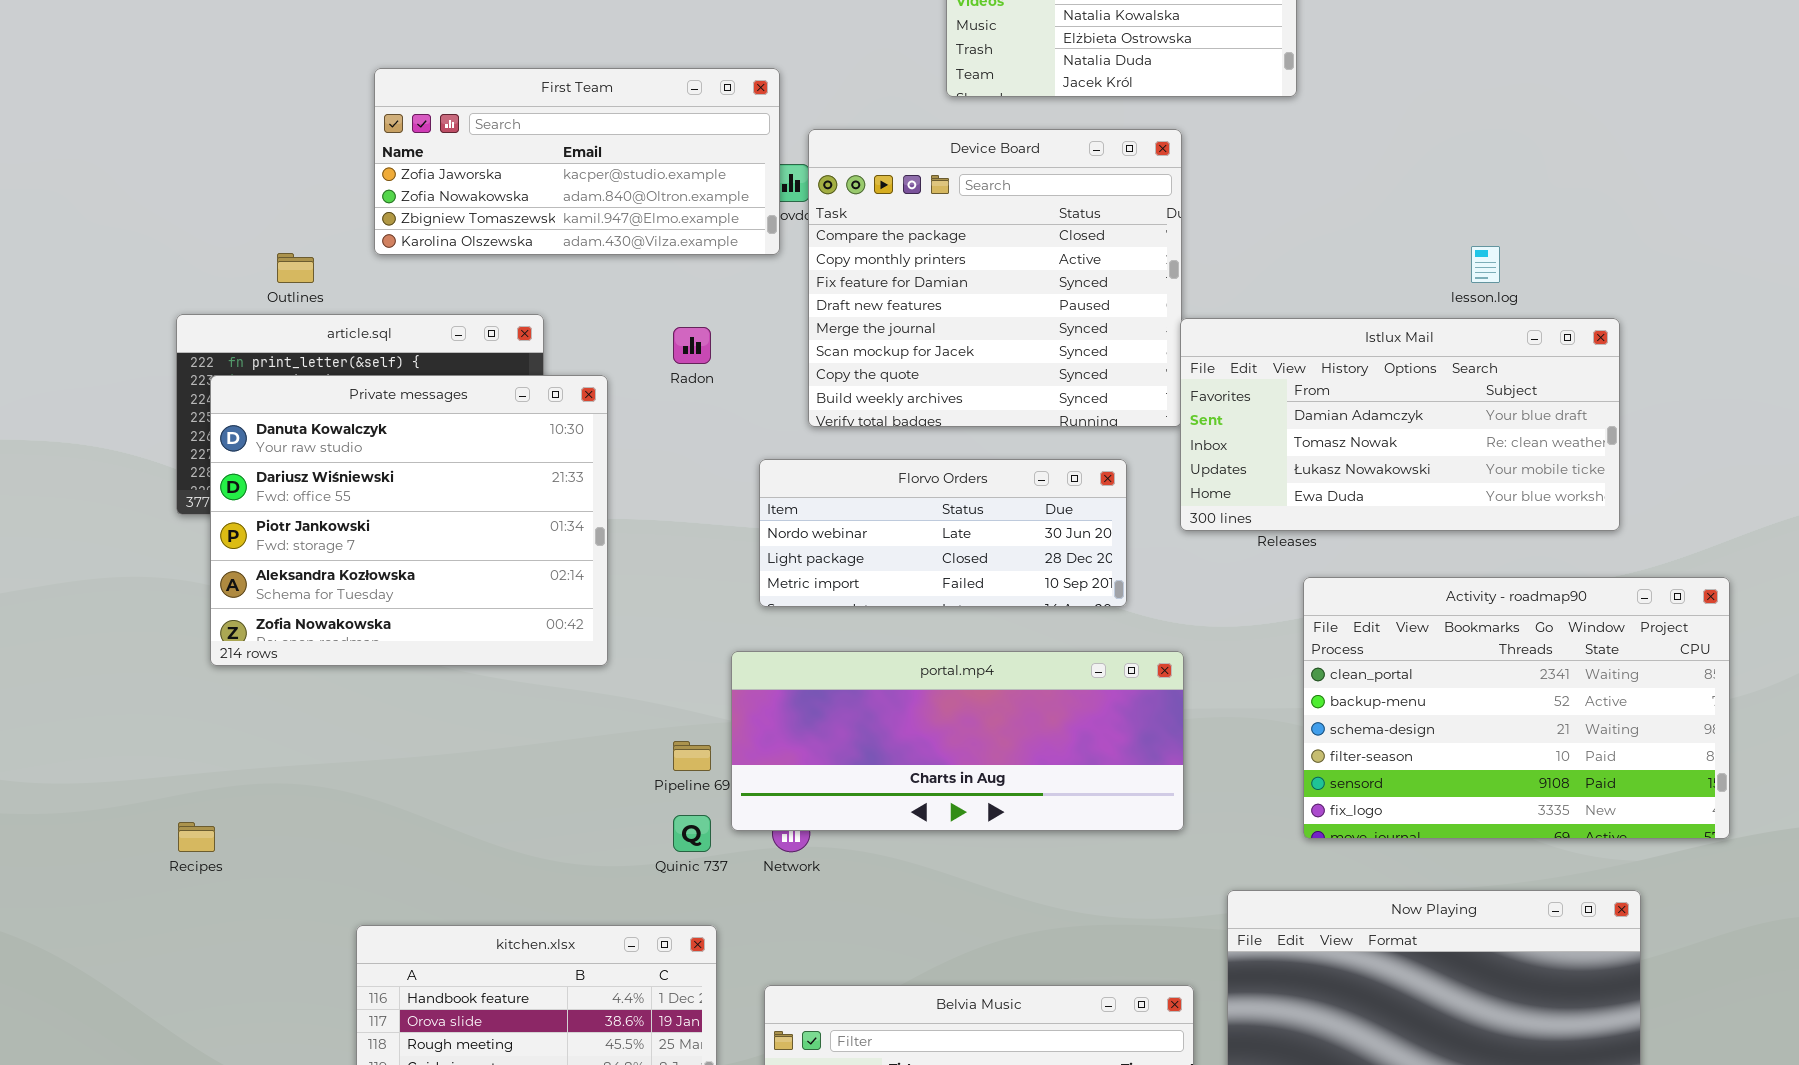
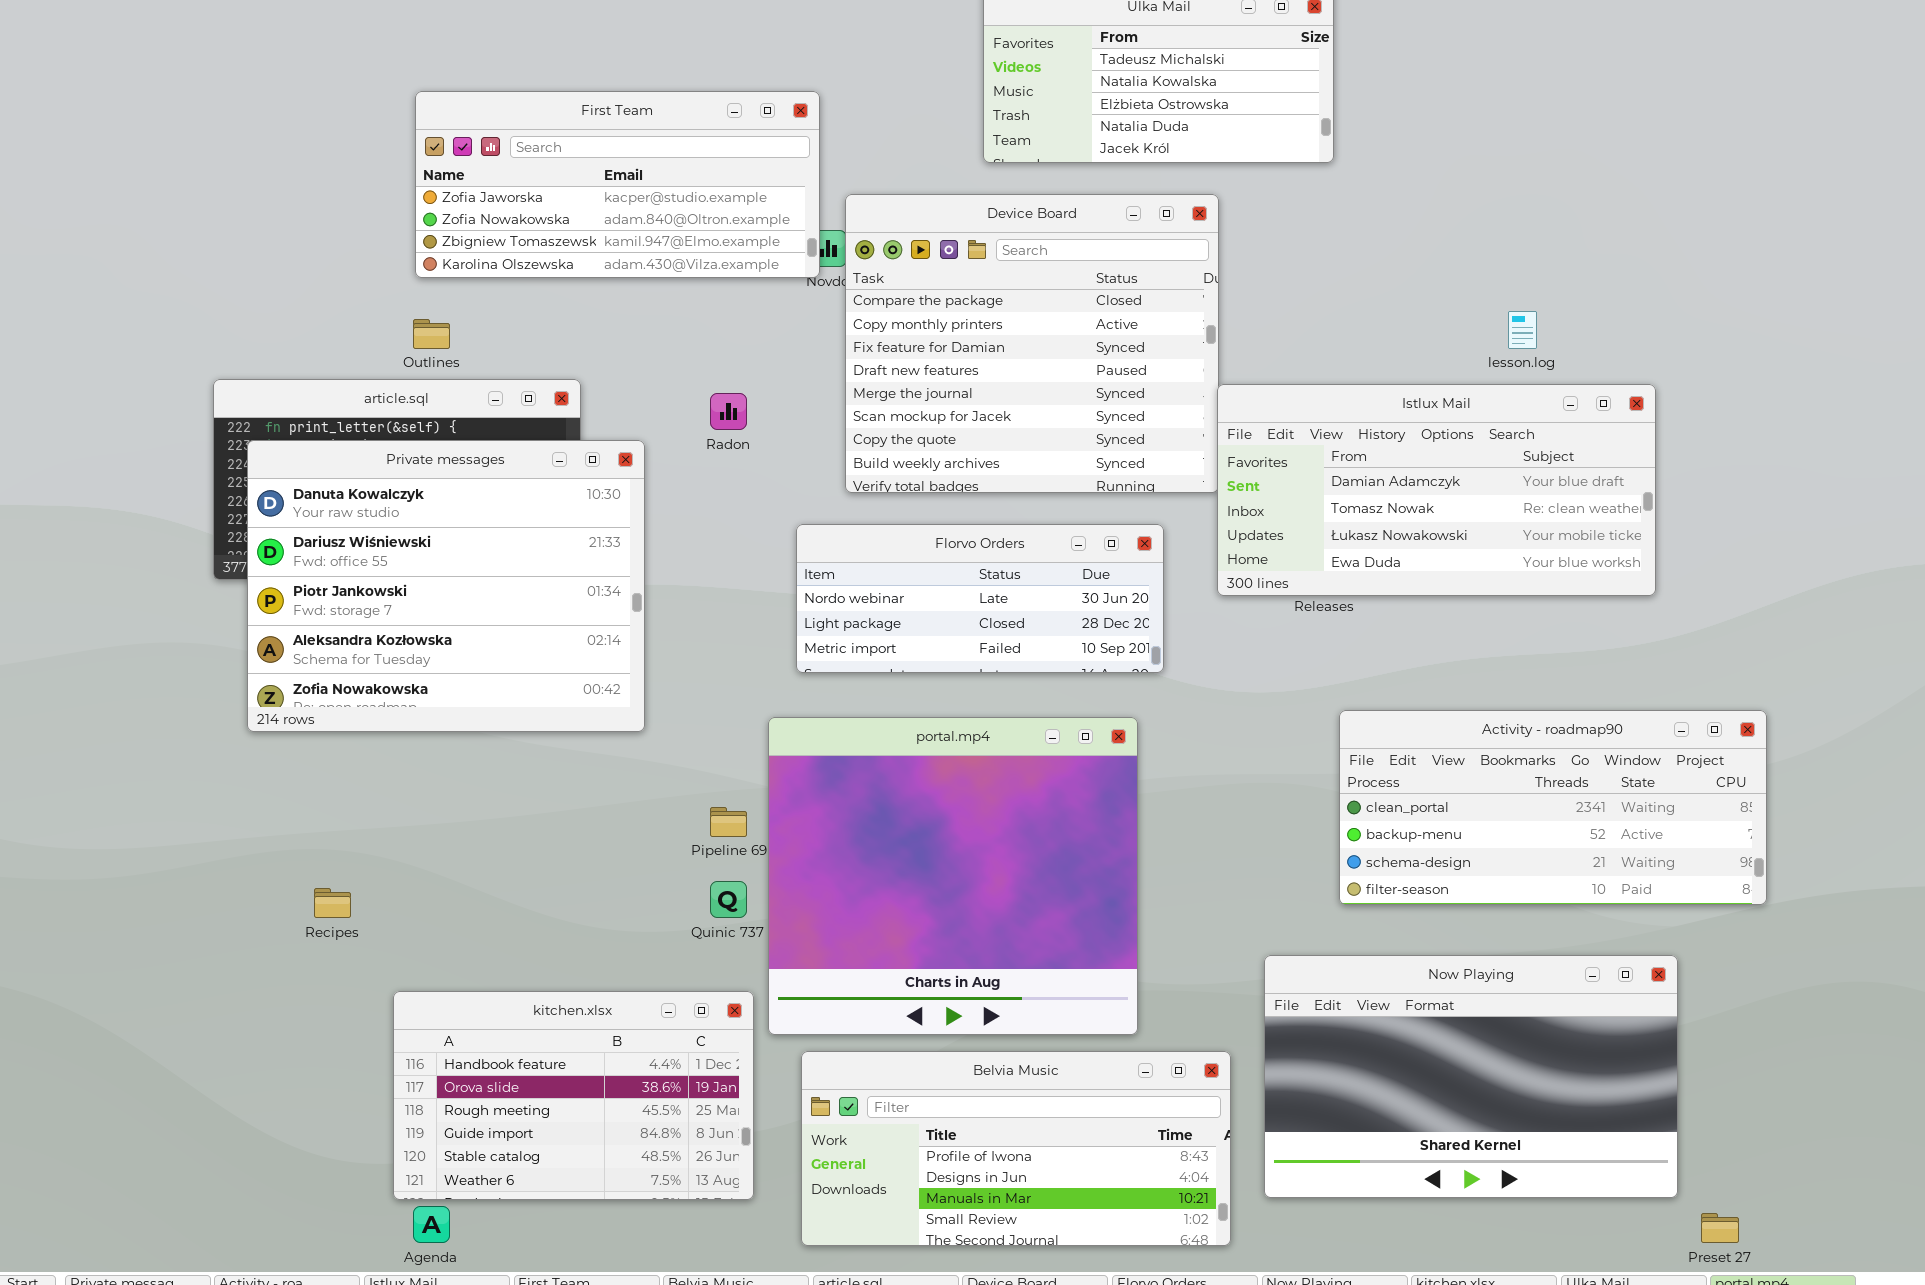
First Team: [374,68,780,255] -> [415,91,820,278], moved
Outlines: [277,253,314,283] -> [413,319,450,349], moved
Activity - roadmap90: [1303,577,1730,839] -> [1339,710,1767,905], resized
portal.mp4: [731,651,1184,831] -> [768,717,1138,1035], resized
Recipes: [178,822,215,852] -> [314,888,351,918], moved

